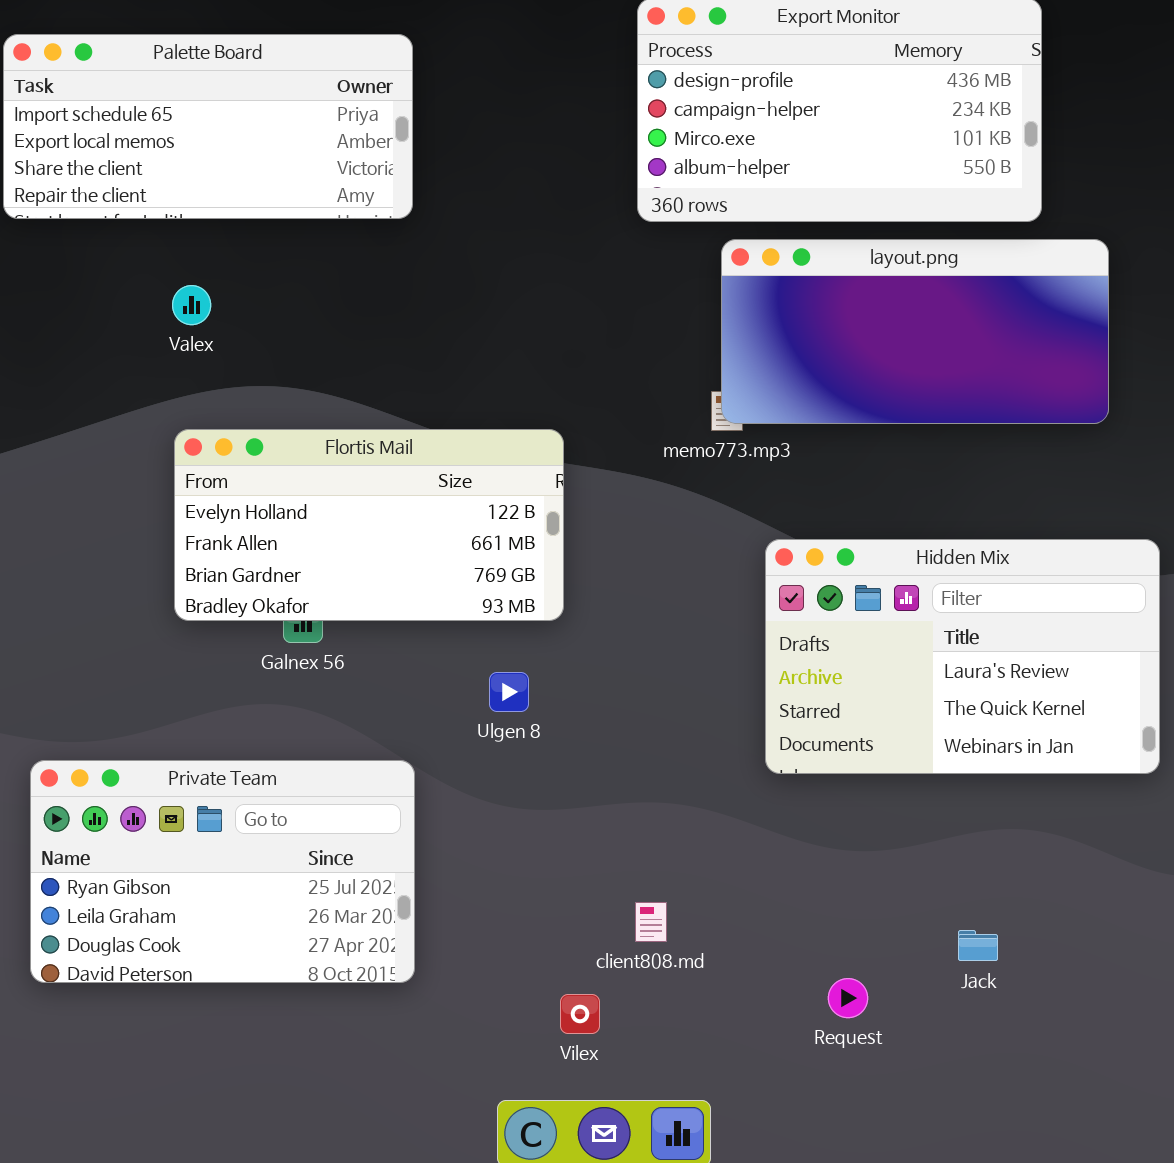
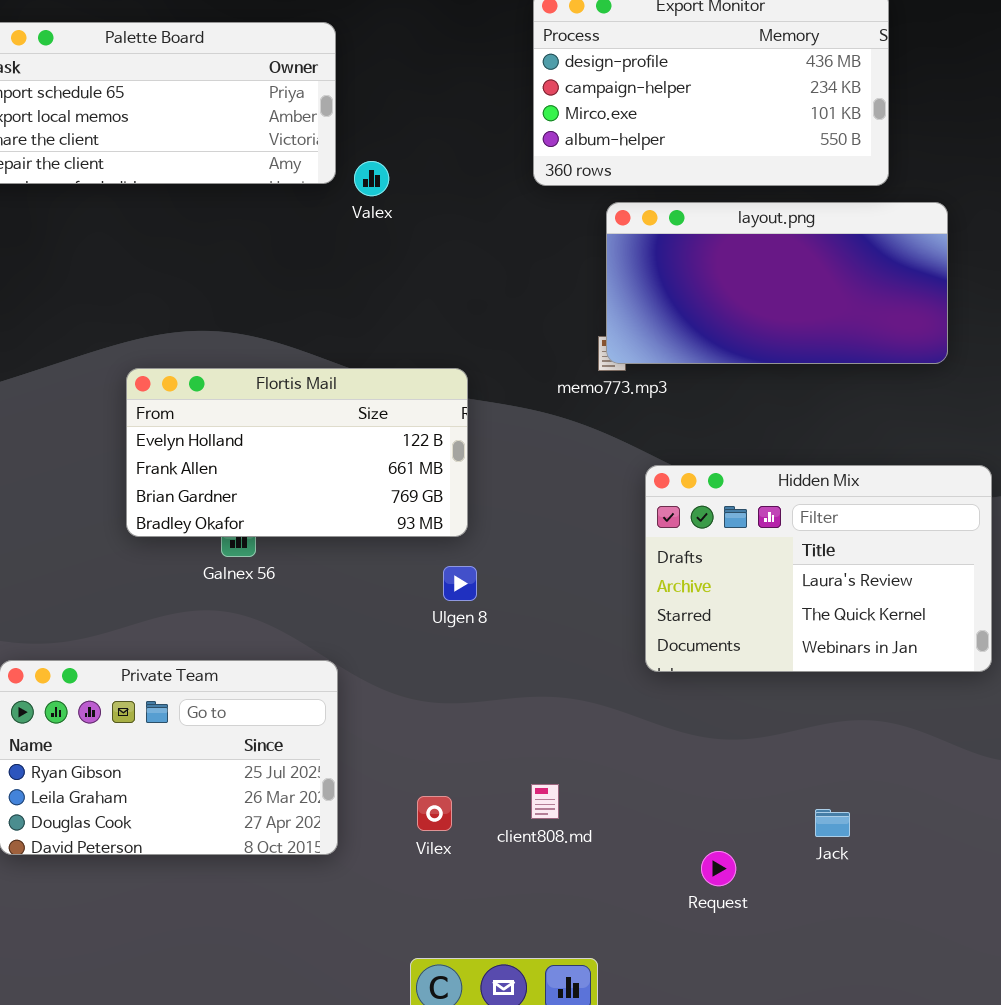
Valex: [172,285,211,325] -> [354,161,389,196], moved
Ulgen 8: [489,672,529,712] -> [443,566,477,601], moved
Vilex: [560,994,600,1034] -> [417,796,452,831], moved

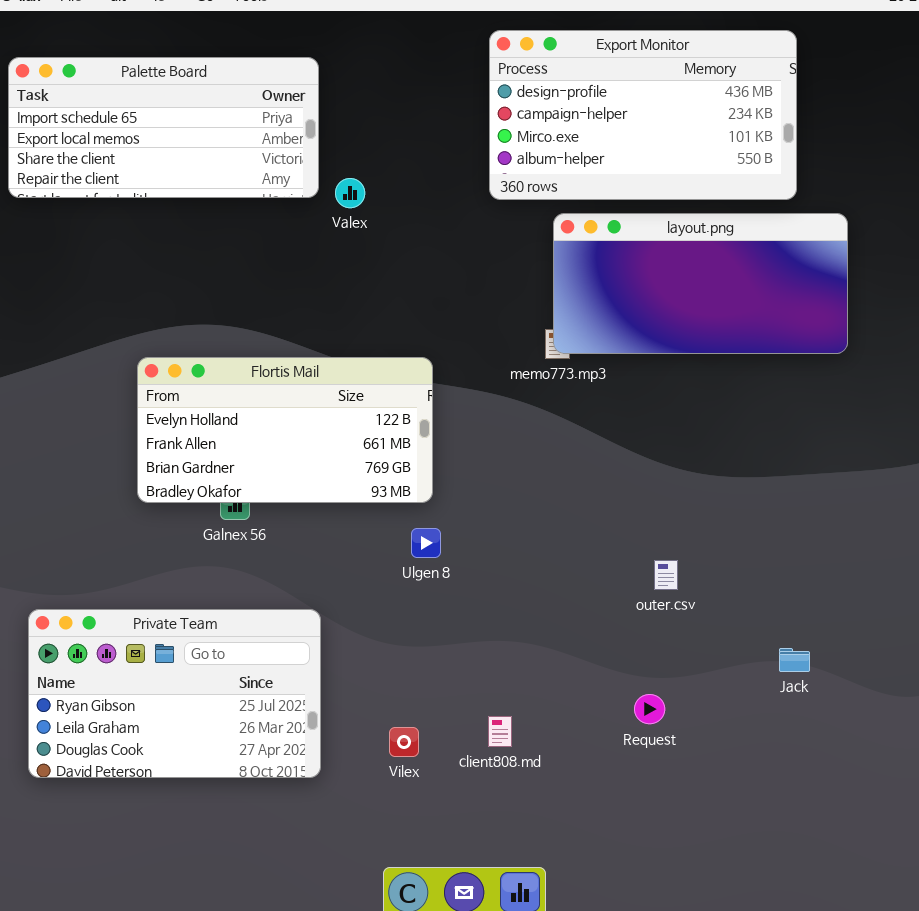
Hidden Mix: [645,465,992,672] -> none, closed
Jack: [815,809,850,837] -> [779,648,810,672], moved
Request: [701,851,736,886] -> [634,694,665,724], moved

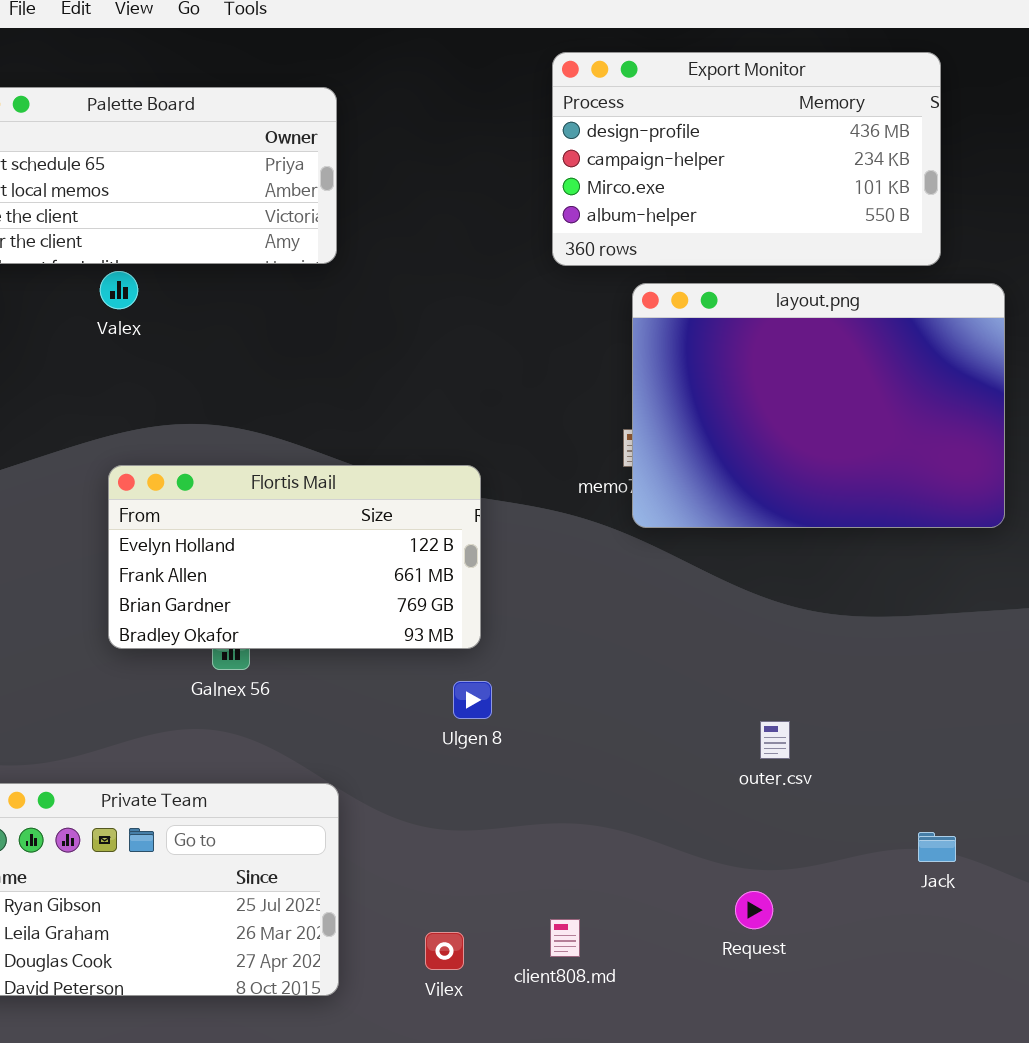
Valex: [335,178,365,208] -> [100,271,138,309], moved
layout.png: [553,213,848,354] -> [632,283,1005,528], resized

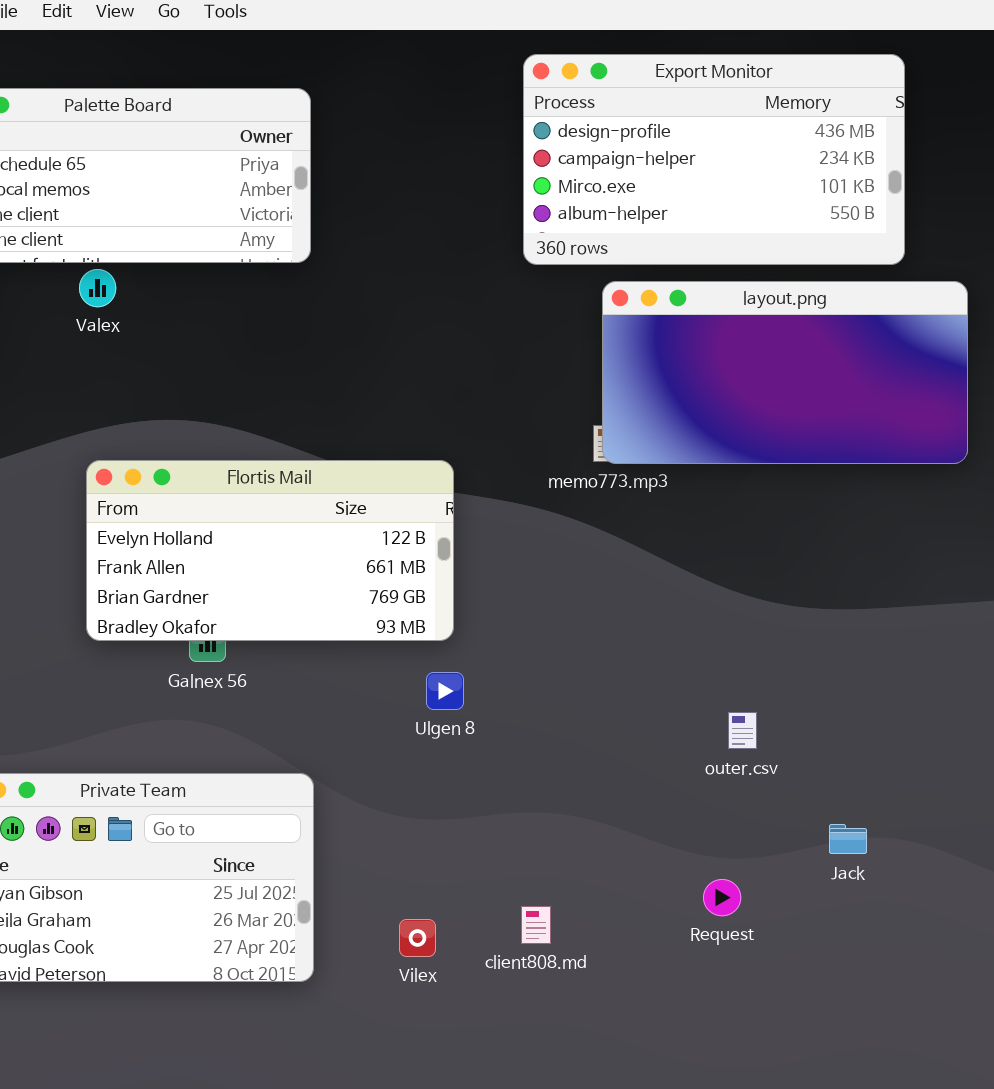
layout.png: [632,283,1005,528] -> [602,281,968,464], resized
Jack: [918,832,956,862] -> [829,824,867,854], moved

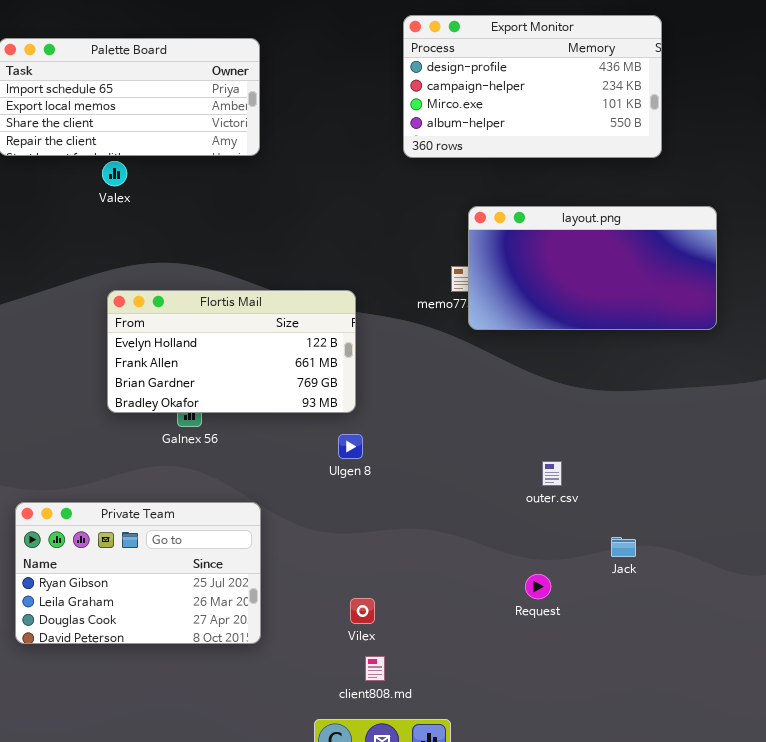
layout.png: [602,281,968,464] -> [468,206,717,330], moved
client808.md: [521,906,551,944] -> [365,656,385,681], moved
Vilex: [399,919,436,957] -> [350,598,375,624], moved

